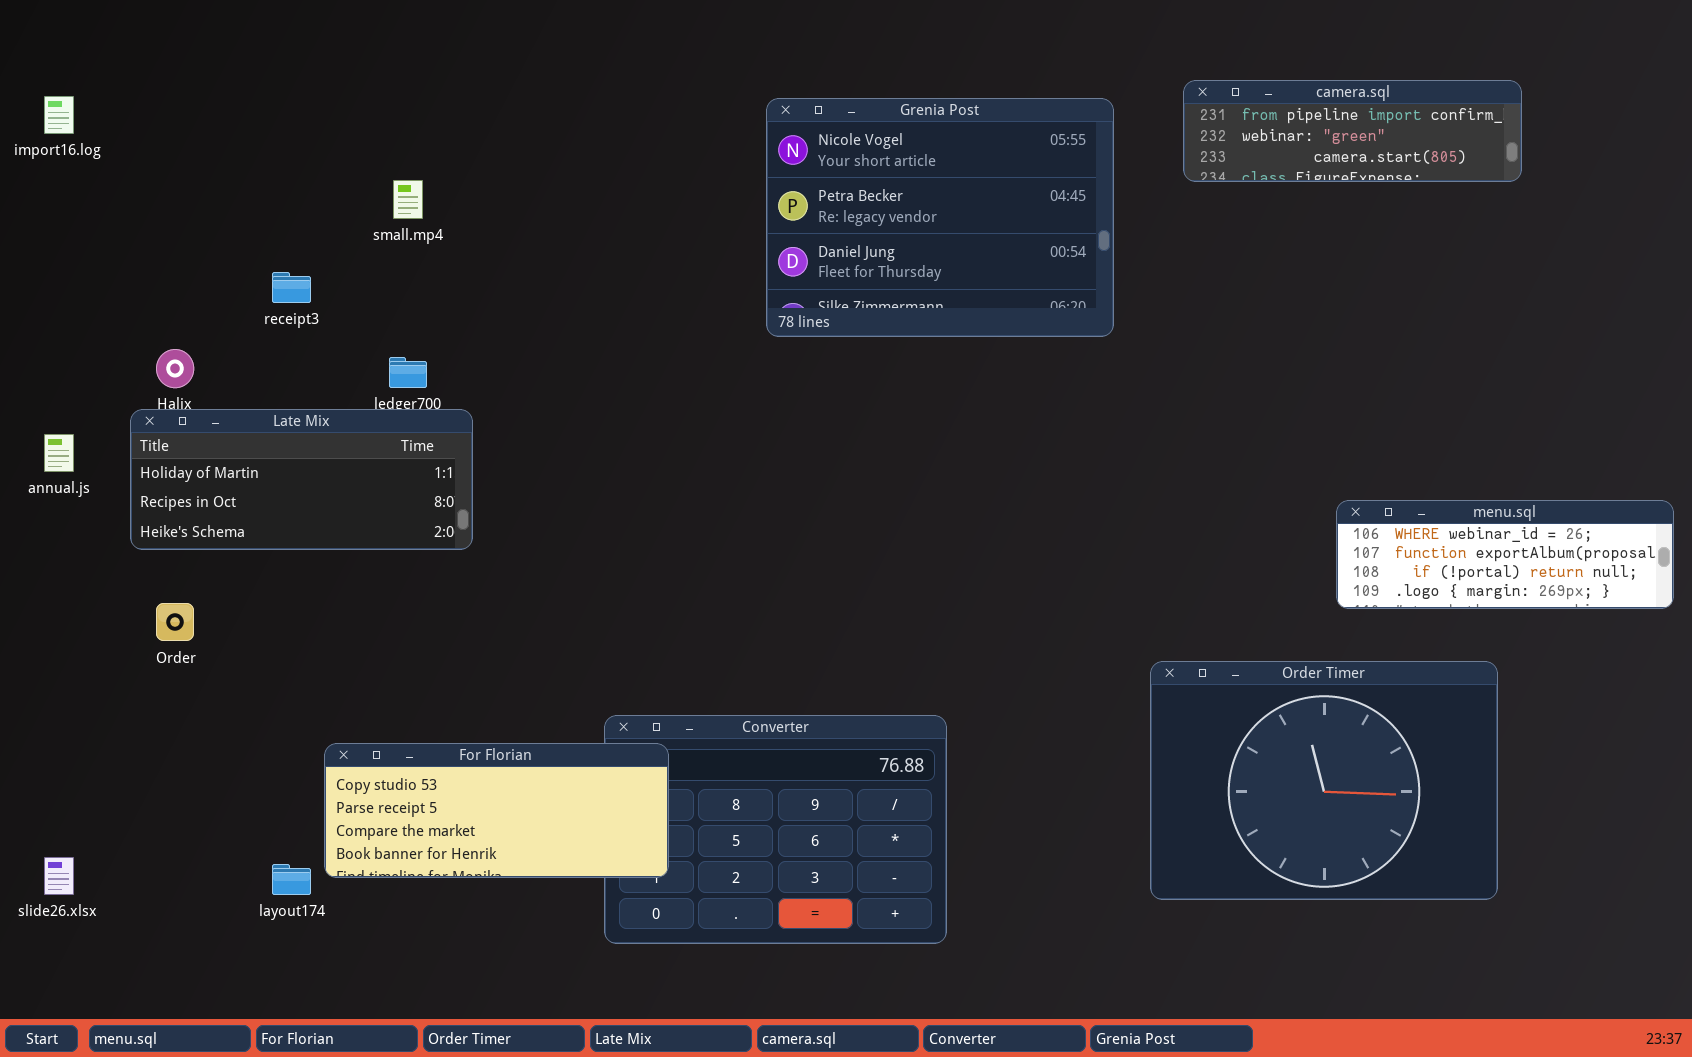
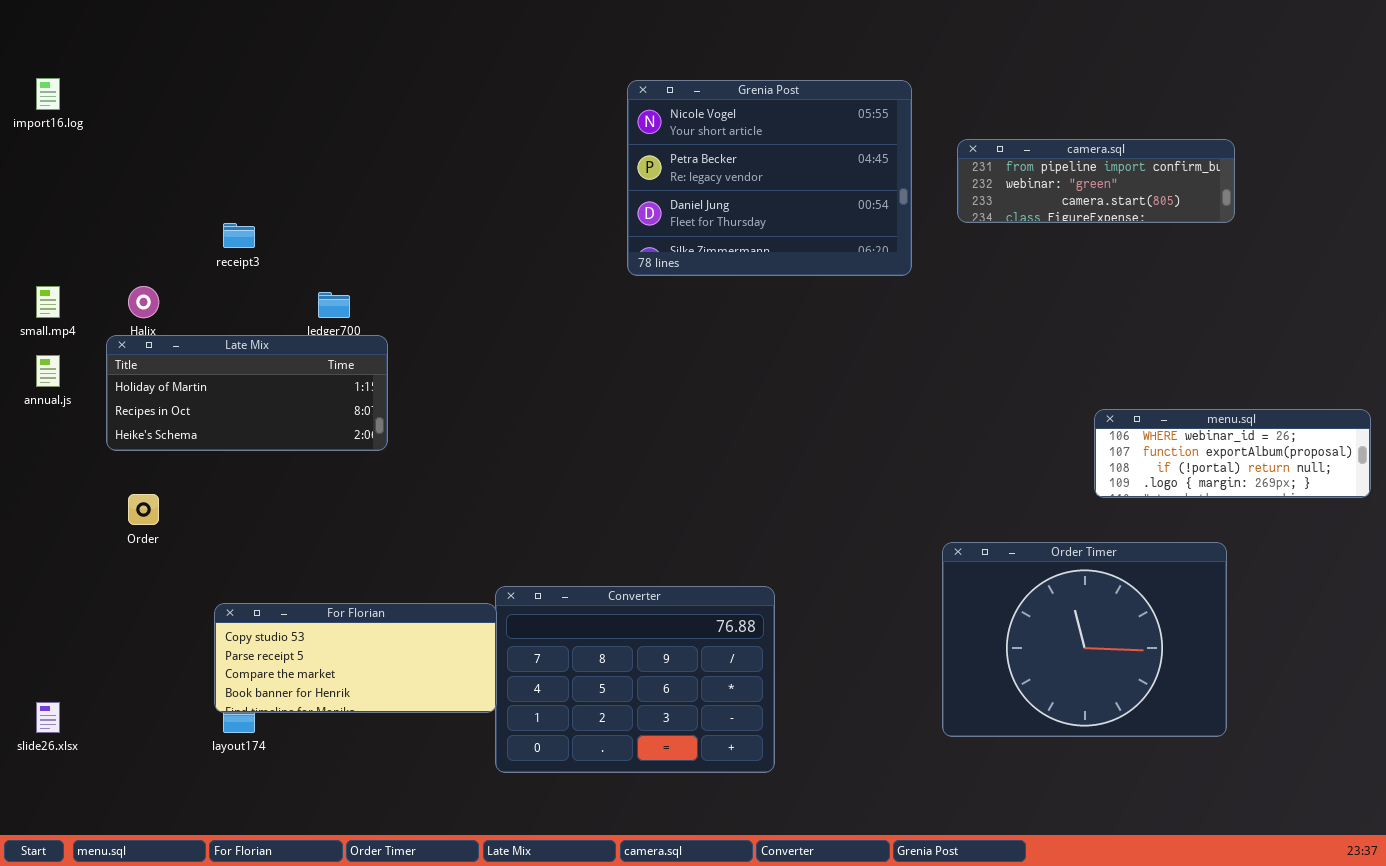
camera.sql: [1183,80,1522,182] -> [957,139,1235,223], moved
small.mp4: [393,180,423,219] -> [36,286,60,318], moved
For Florian: [324,743,669,878] -> [214,603,497,713], moved

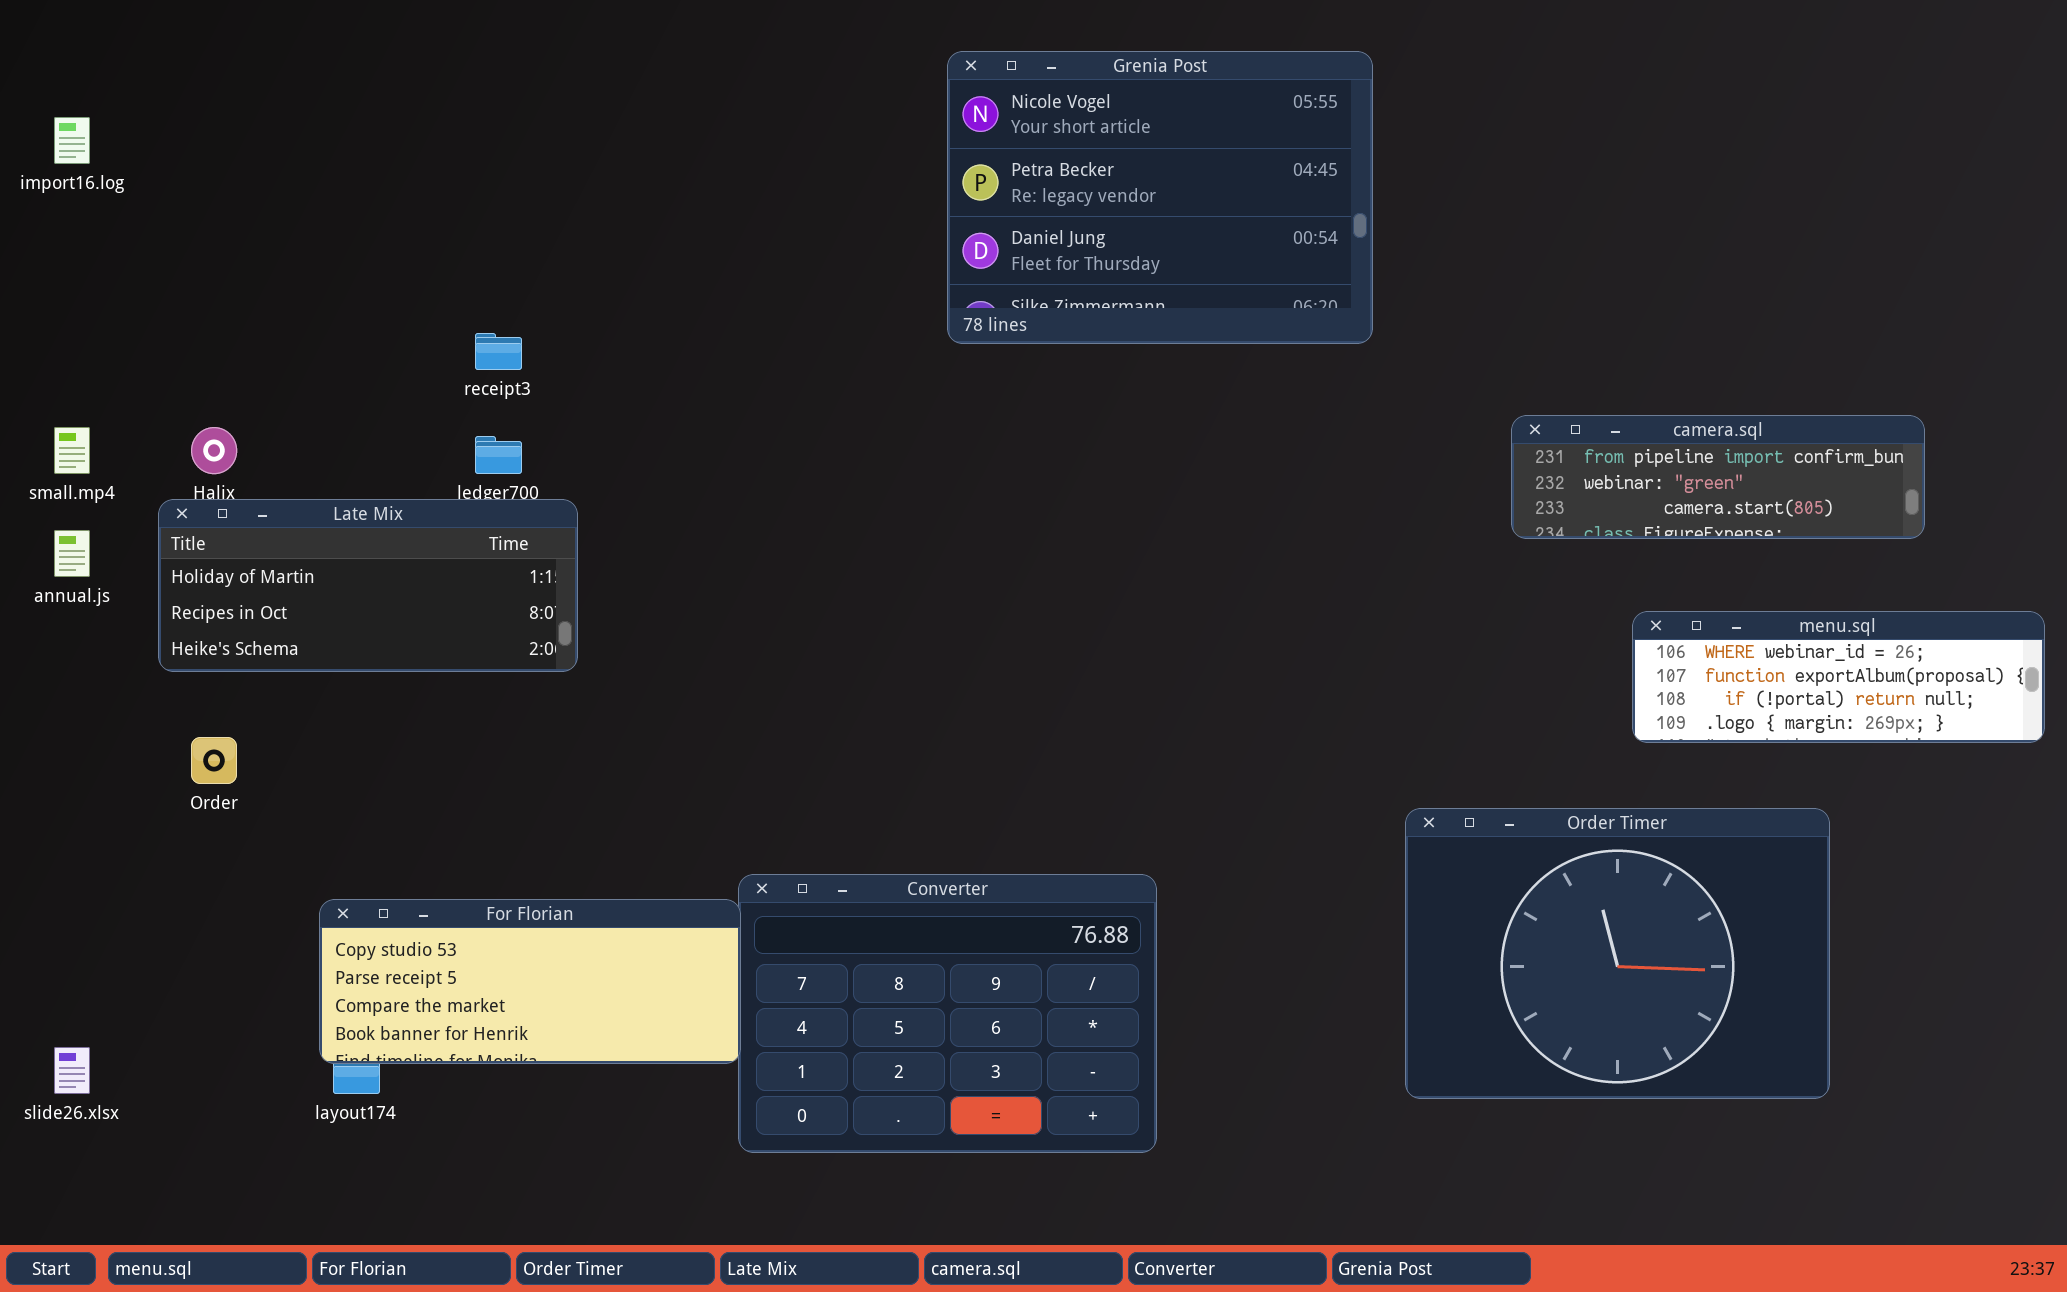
Grenia Post: [627,80,912,276] -> [947,51,1373,344], moved
camera.sql: [957,139,1235,223] -> [1511,415,1925,539], moved
receipt3: [223,223,255,248] -> [475,333,522,370], moved

